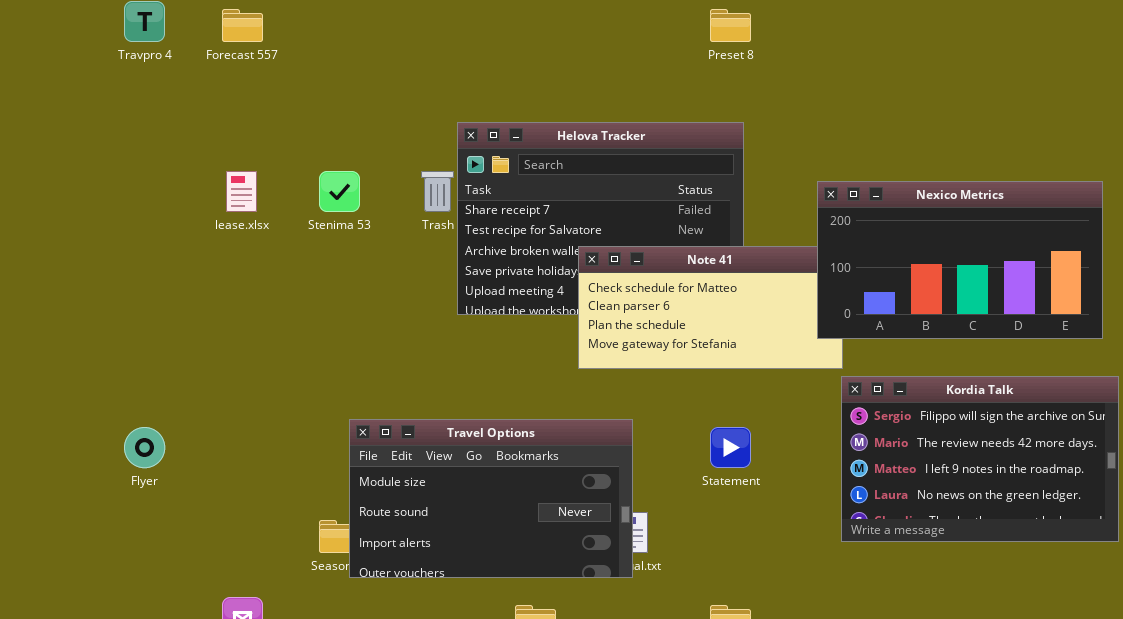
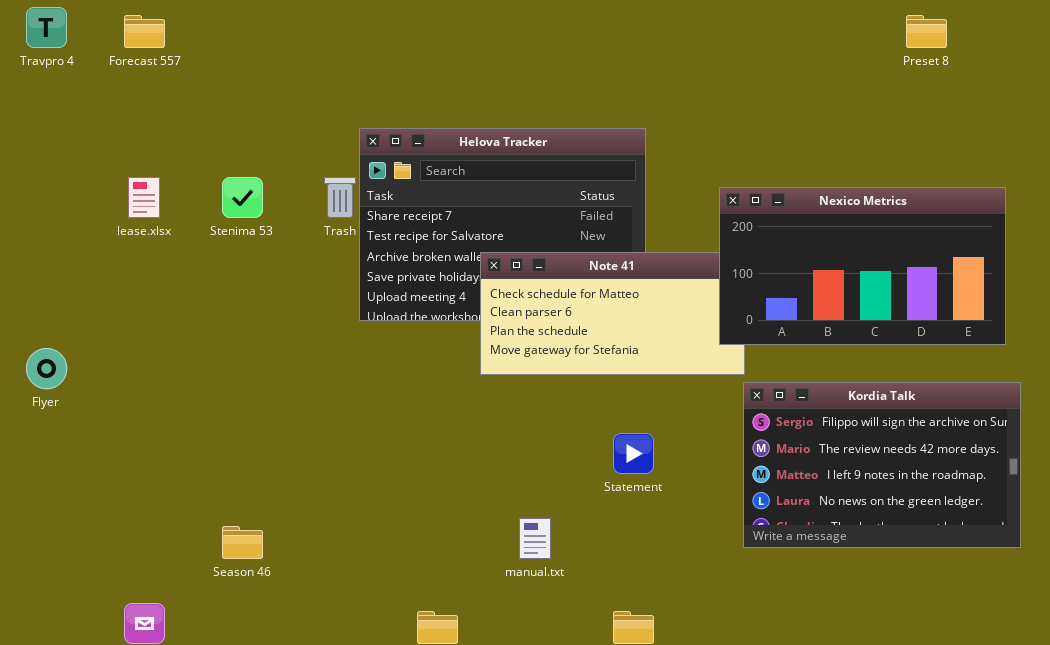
Preset 8: [710,9,751,42] -> [906,15,947,48], moved
Travel Options: [349,419,633,578] -> none, closed
Flyer: [124,427,165,468] -> [26,348,67,389], moved

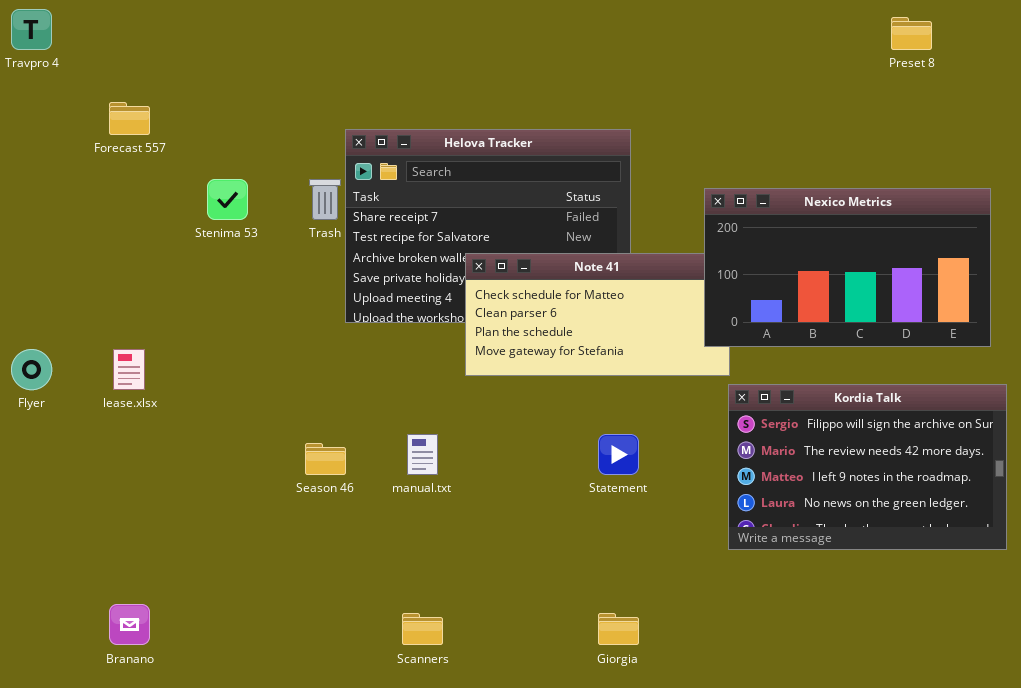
Forecast 557: [124,15,165,48] -> [109,102,150,135], moved
lease.xlsx: [128,177,160,218] -> [113,349,145,390], moved
manual.txt: [519,518,551,559] -> [407,434,438,475], moved
Season 46: [222,526,263,559] -> [305,443,346,475], moved

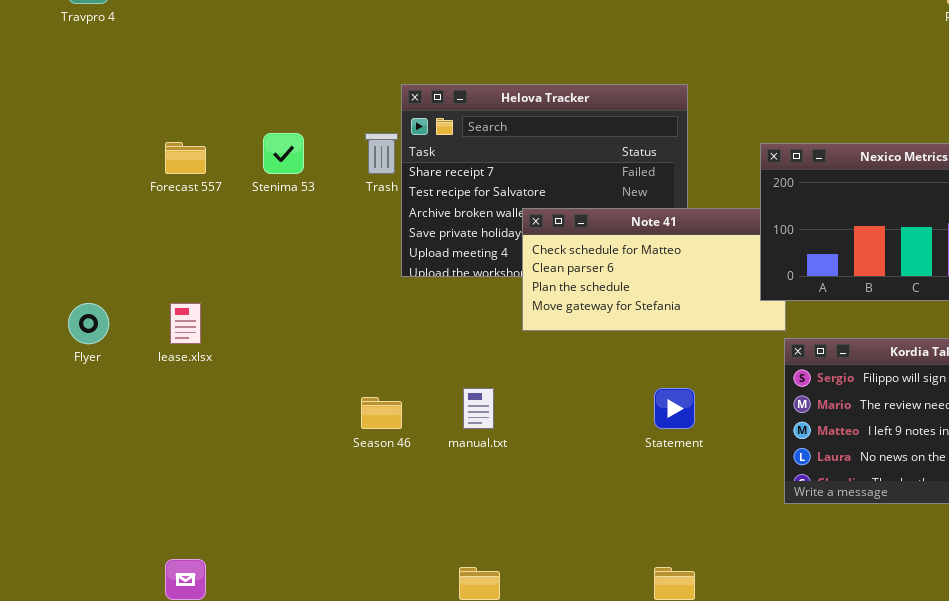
Forecast 557: [109,102,150,135] -> [165,142,206,174], moved

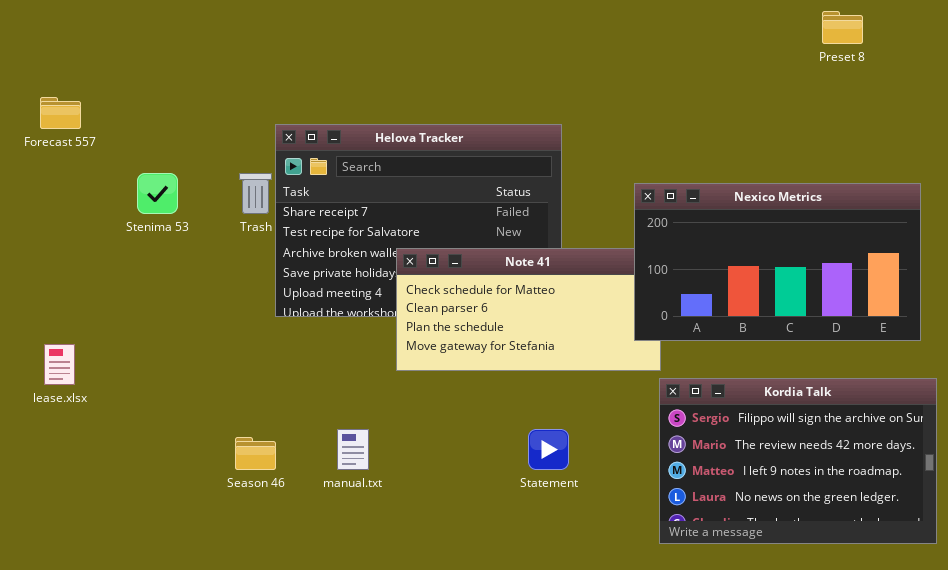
Forecast 557: [165,142,206,174] -> [40,97,81,129], moved

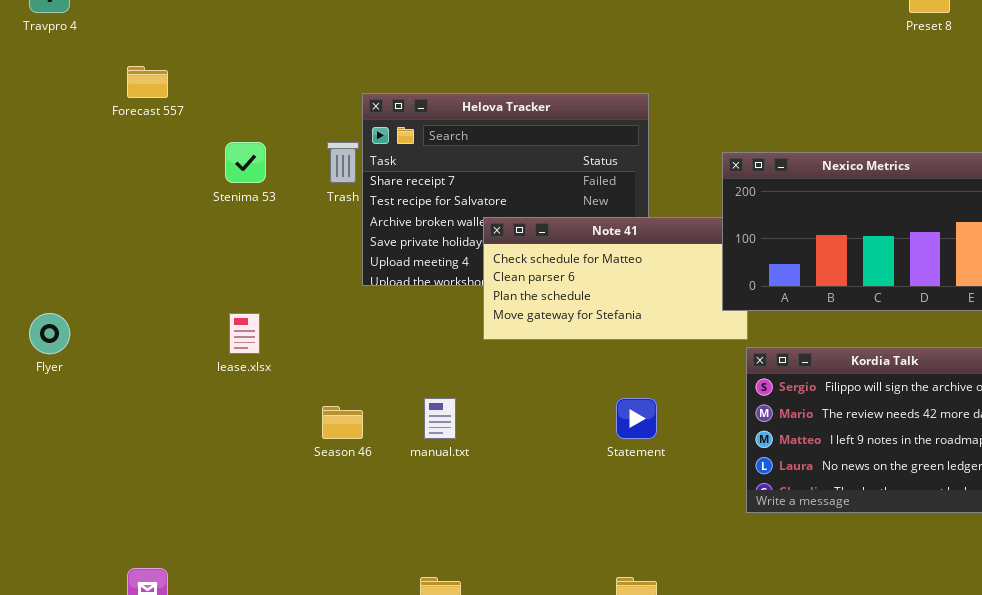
lease.xlsx: [44,344,75,385] -> [229,313,260,354], moved

